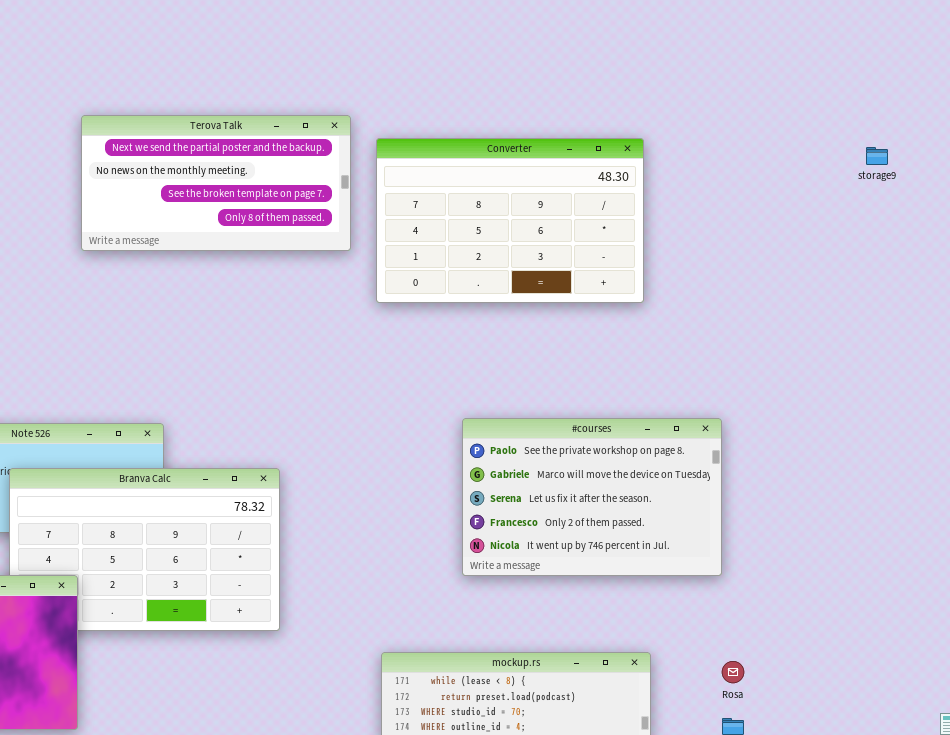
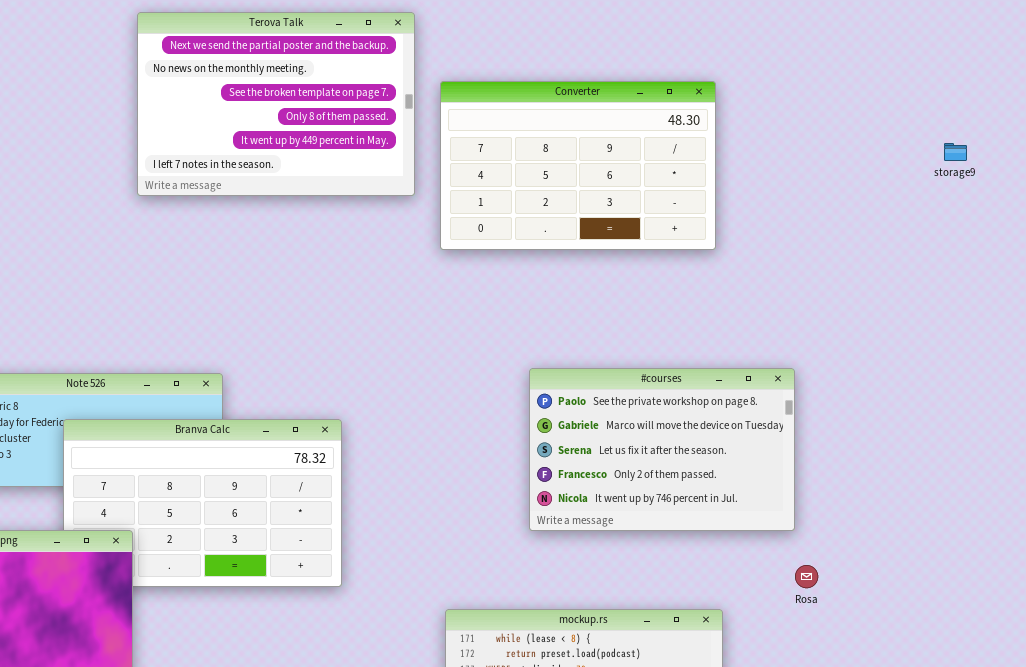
Terova Talk: [81,115,351,251] -> [137,12,415,196], resized
storage9: [866,147,888,165] -> [944,143,967,161], moved
Rosa: [722,661,744,683] -> [795,565,818,588], moved

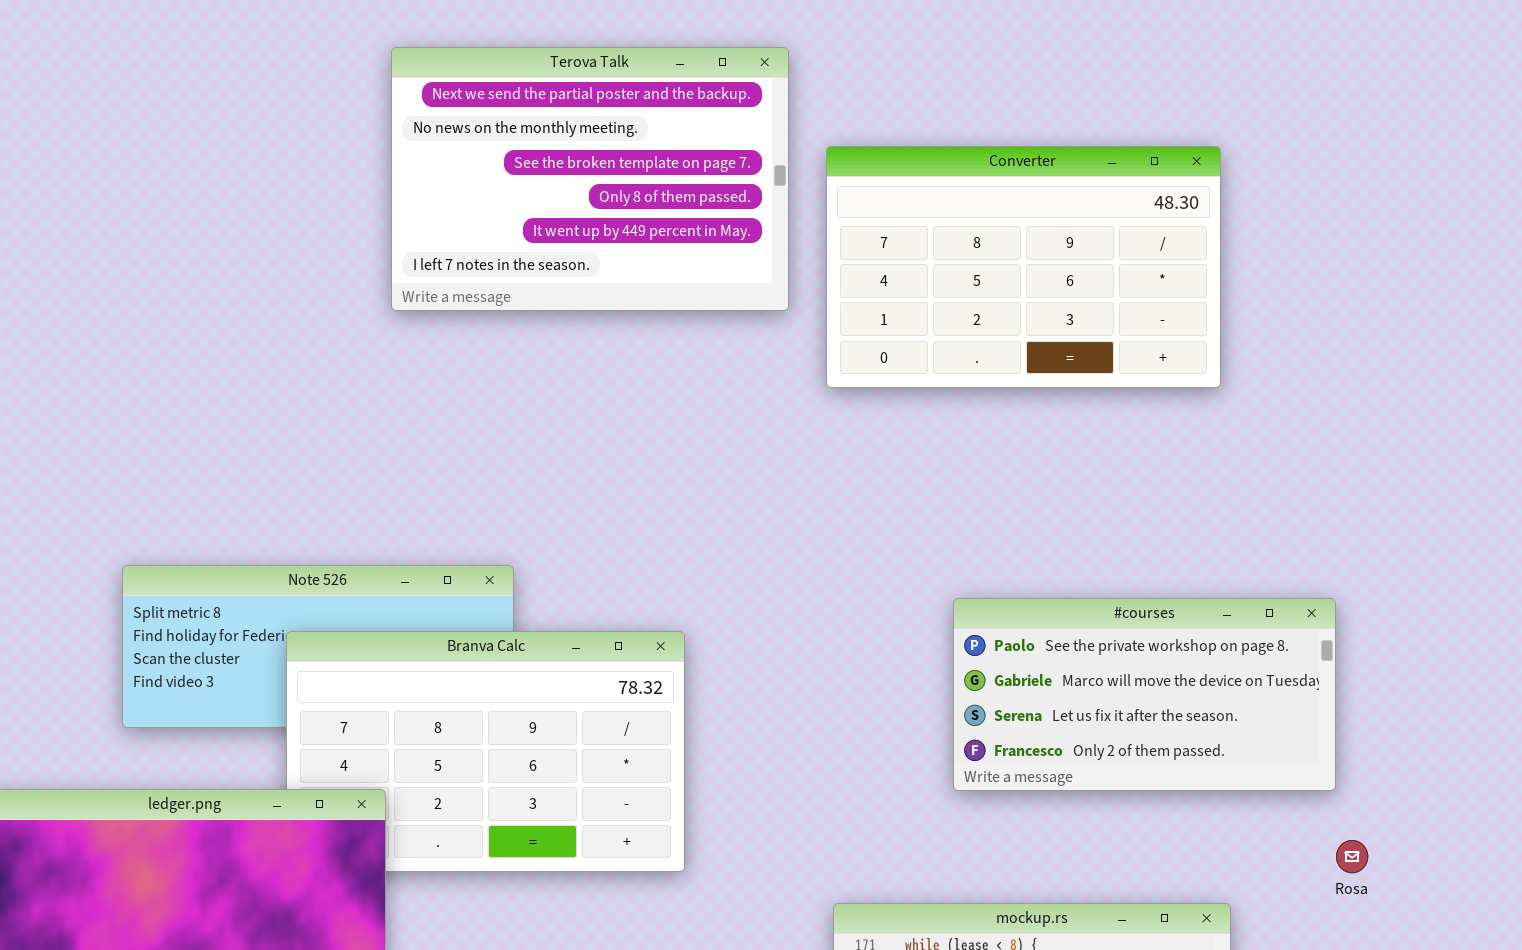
#courses: [529,368,795,531] -> [953,598,1336,791], resized

